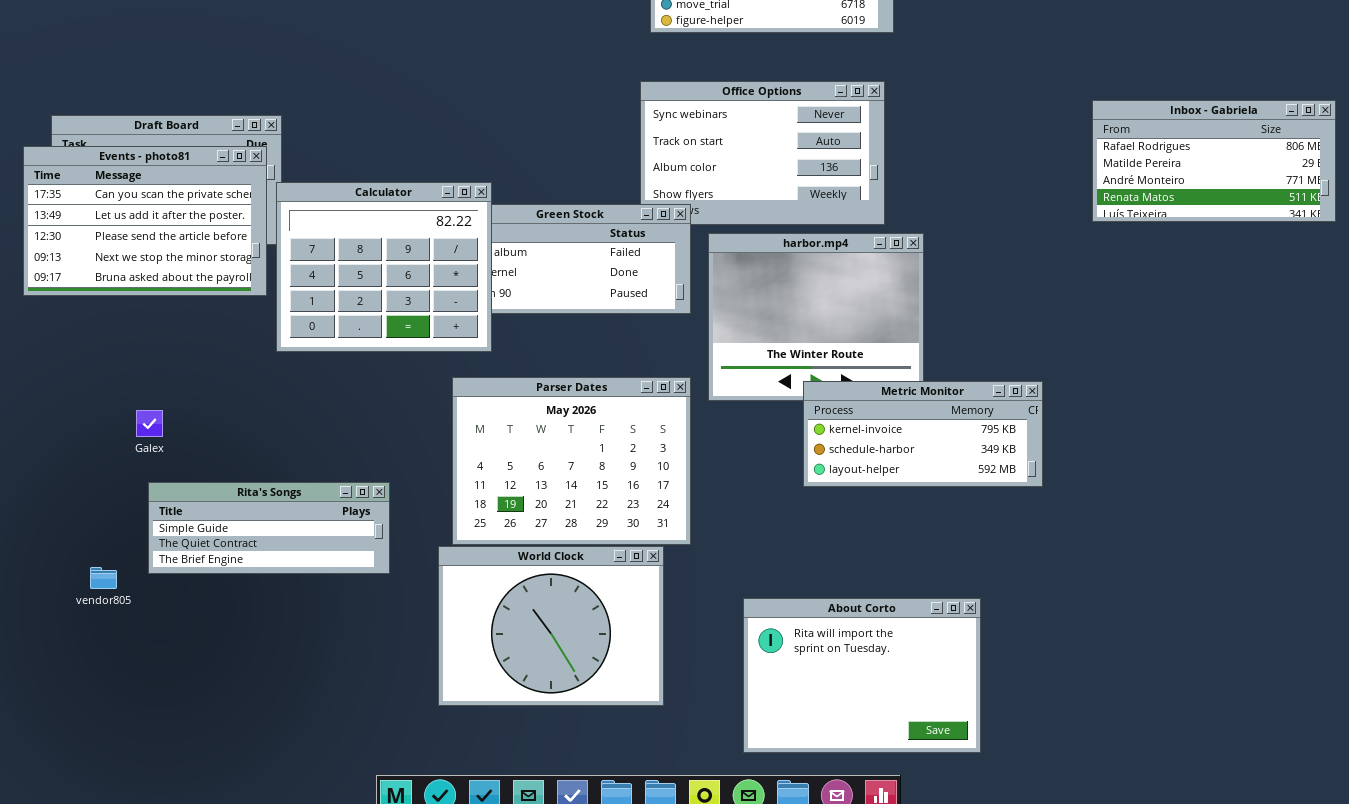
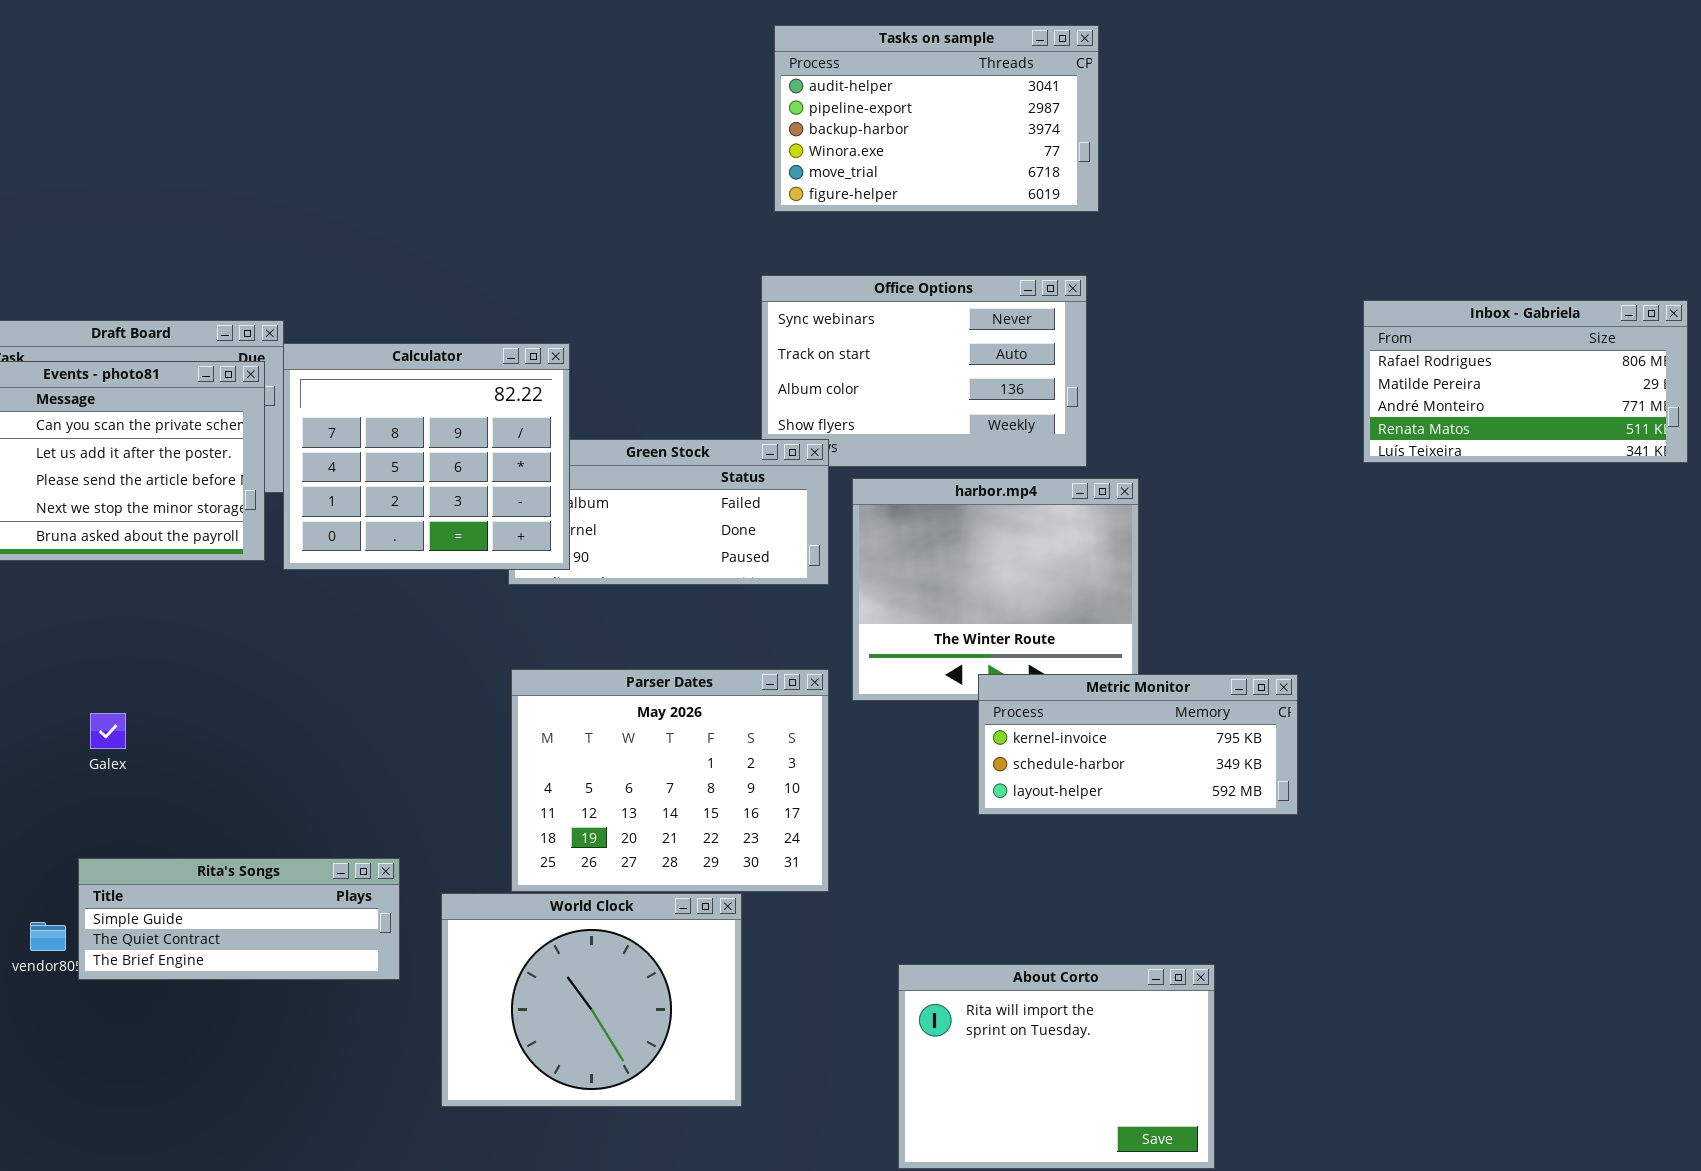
Calculator: [276,182,492,352] -> [283,343,570,570], moved
Rita's Songs: [148,482,390,574] -> [78,858,400,980], moved
World Clock: [438,546,664,706] -> [441,893,742,1107], moved

